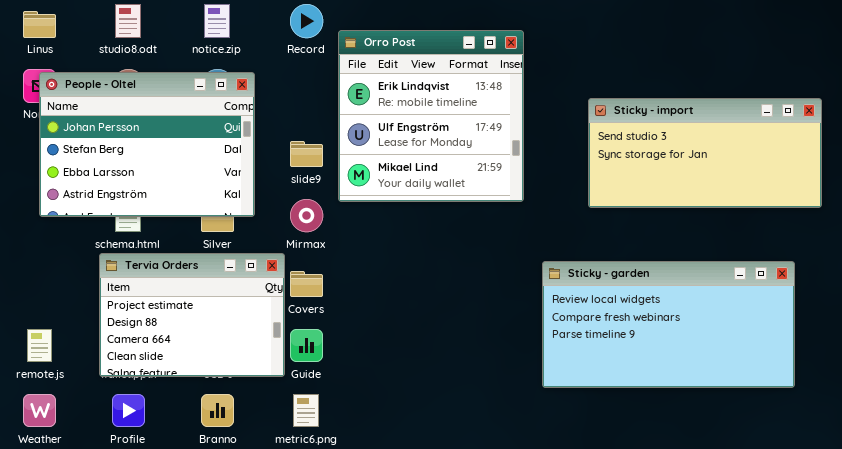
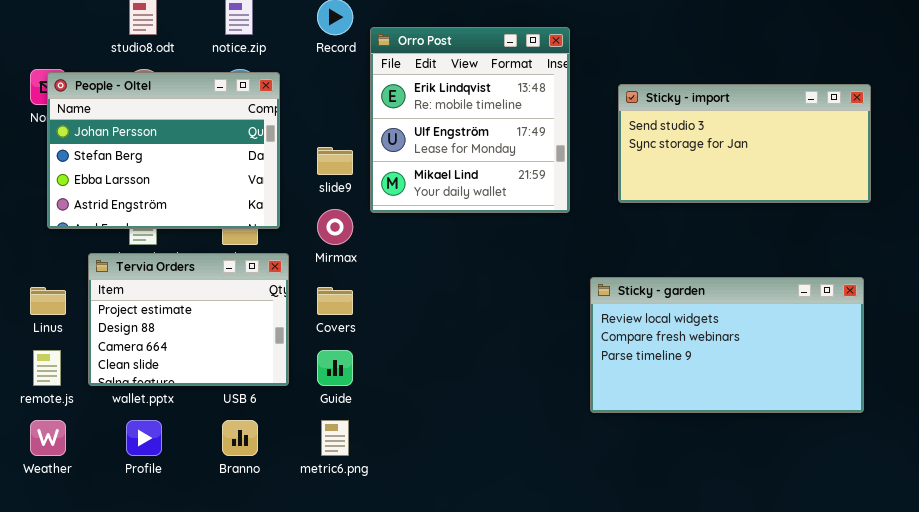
Linus: [23,11,56,38] -> [30,287,66,315], moved
Sticky - import: [588,98,822,208] -> [618,84,871,203], moved
Tervia Orders: [99,253,285,377] -> [88,253,289,386], moved

